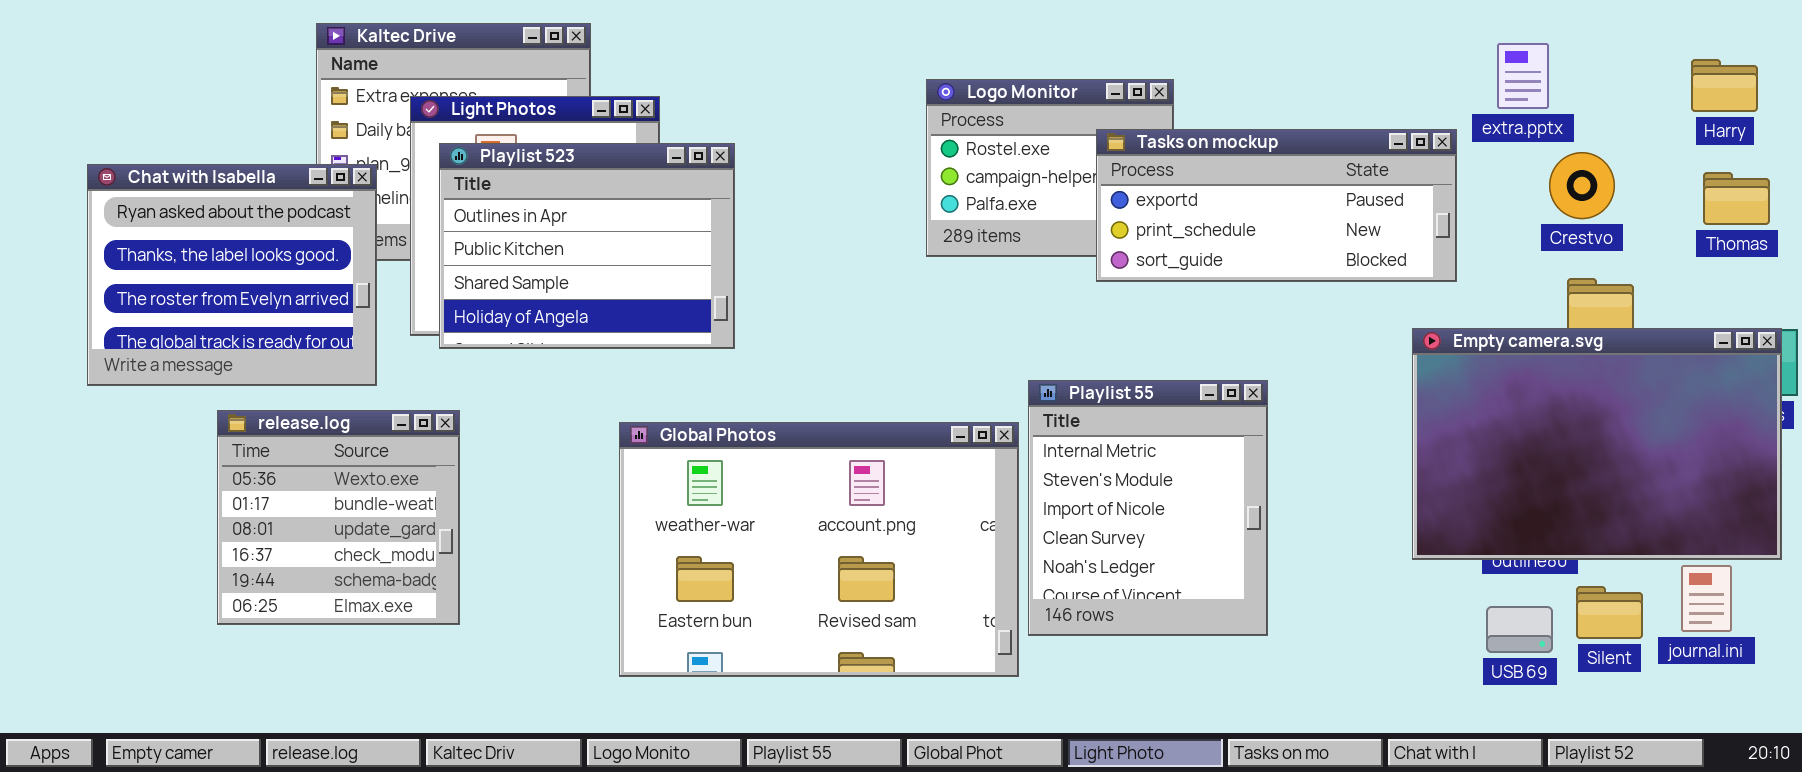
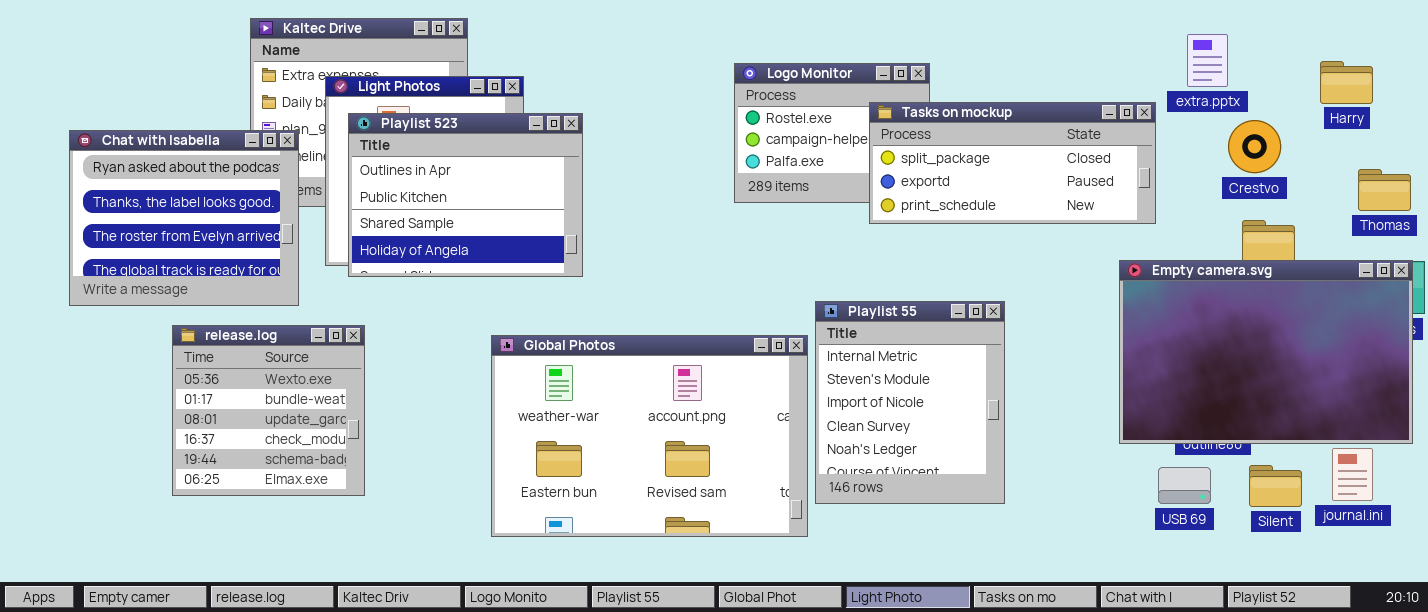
Harry: [1691,59,1758,112] -> [1320,61,1373,104], moved
Tasks on mockup: [1096,129,1457,282] -> [869,102,1156,224], scrolled up 1 row
Thomas: [1703,172,1770,225] -> [1358,169,1411,211], moved
USB 69: [1486,606,1553,653] -> [1158,467,1211,504], moved

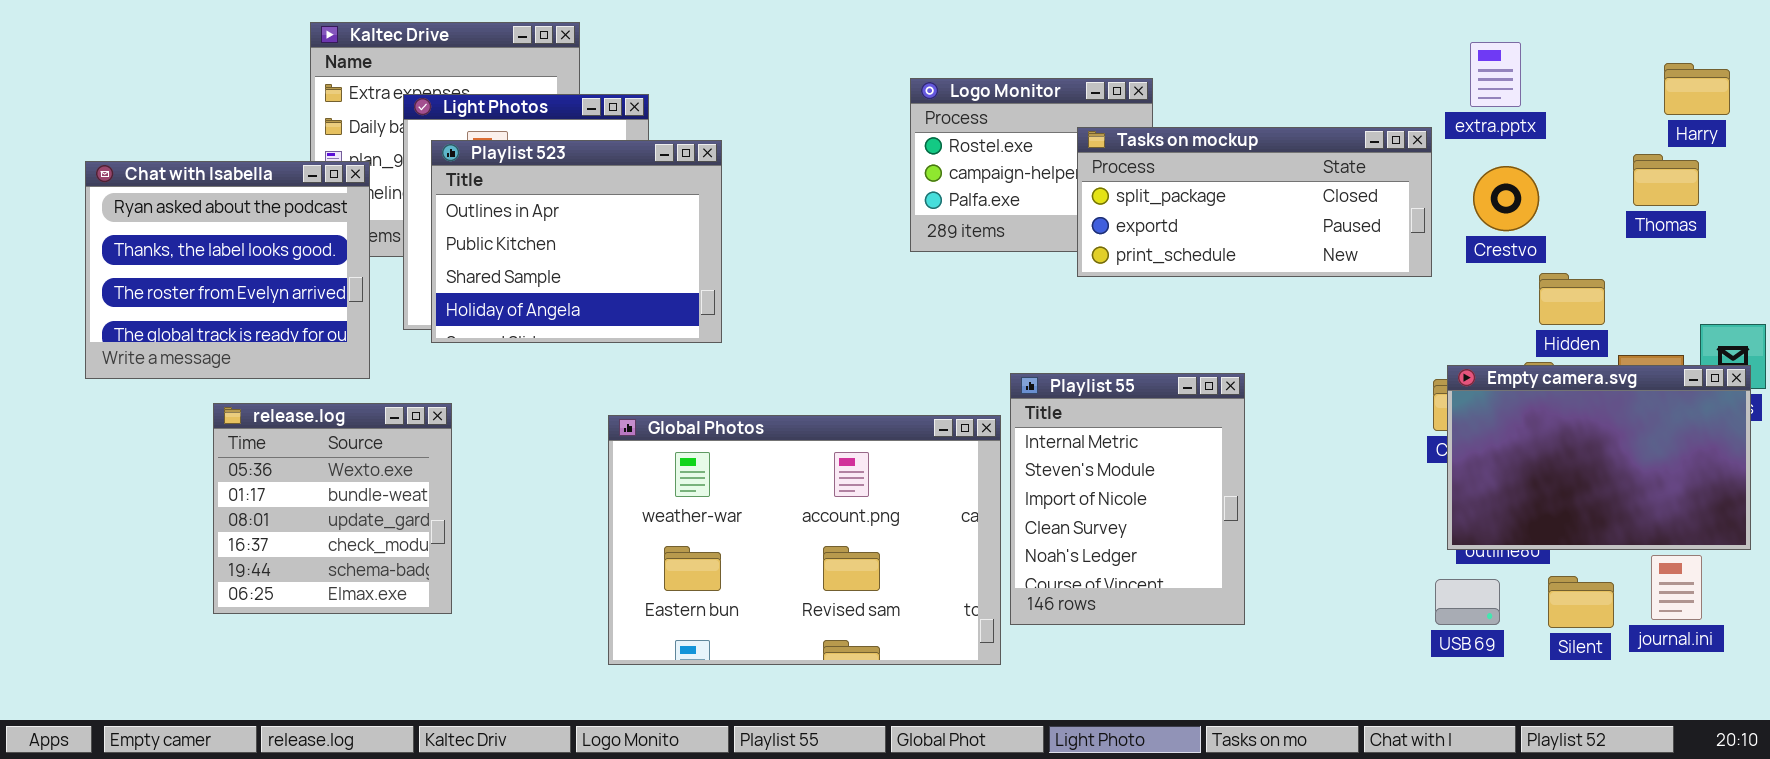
Harry: [1320,61,1373,104] -> [1664,63,1730,115], moved
Crestvo: [1228,120,1281,173] -> [1473,166,1539,231], moved
Thomas: [1358,169,1411,211] -> [1633,154,1699,206], moved
Empty camera.svg: [1119,260,1413,444] -> [1447,365,1751,550], resized

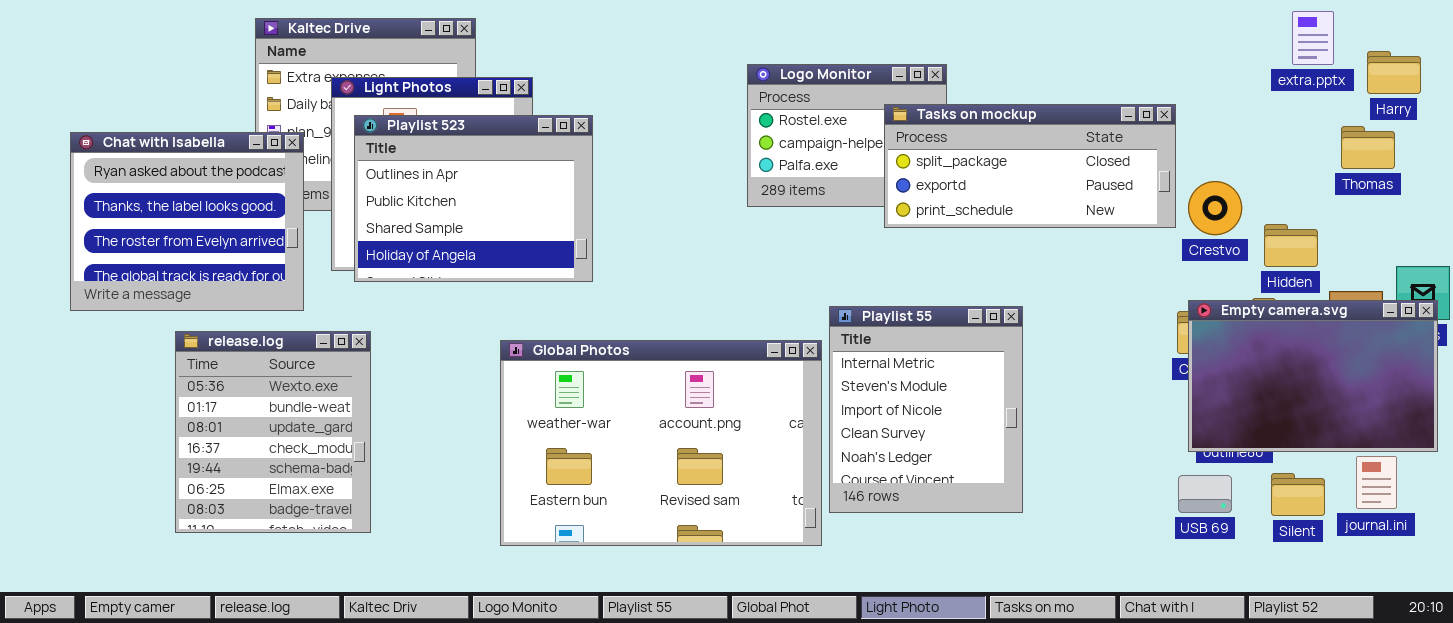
extra.pptx: [1470,42,1521,107] -> [1292,11,1334,65], moved
Crestvo: [1473,166,1539,231] -> [1188,181,1242,235], moved
release.log: [213,403,452,614] -> [175,331,371,533], resized

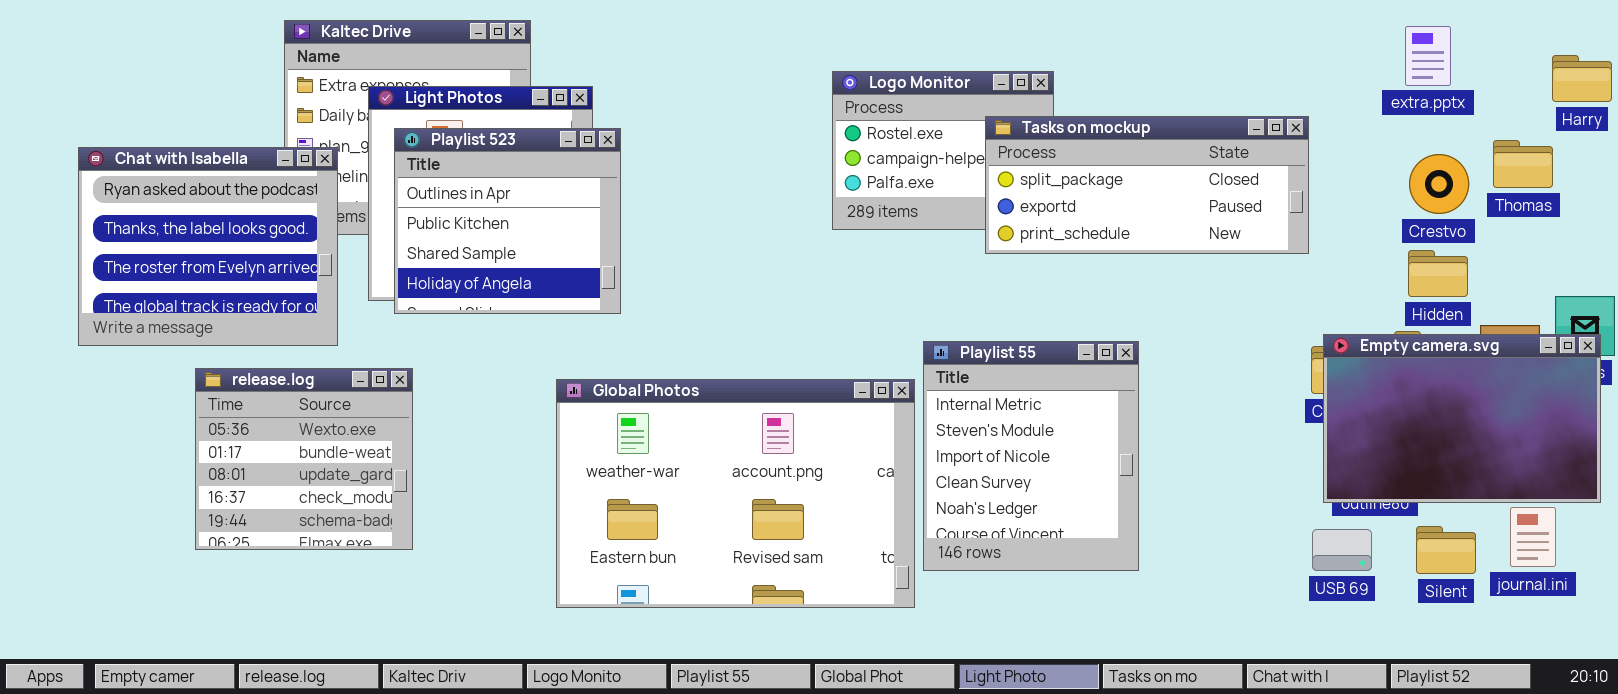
extra.pptx: [1292,11,1334,65] -> [1405,26,1451,86], moved
Harry: [1367,51,1421,94] -> [1552,55,1612,102], moved
Playlist 523: [354,115,593,282] -> [394,128,621,314], resized
Crestvo: [1188,181,1242,235] -> [1409,154,1469,214], moved
release.log: [175,331,371,533] -> [195,368,413,550], resized

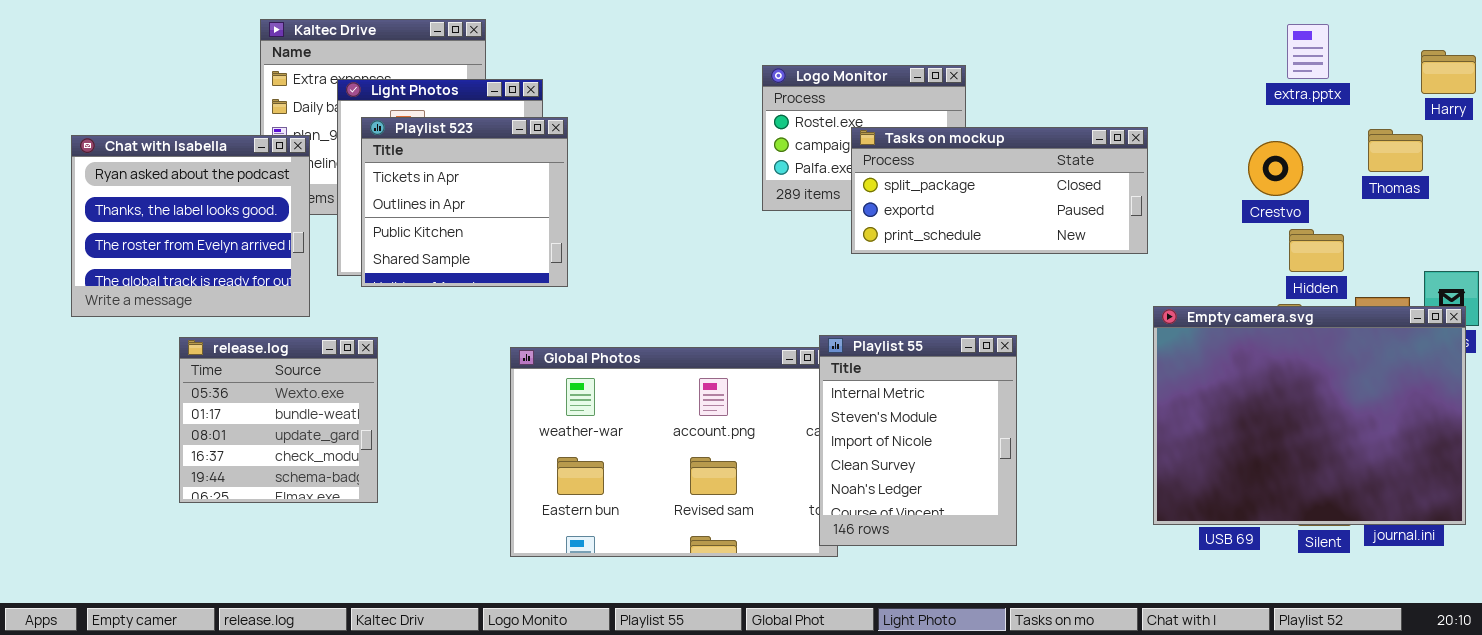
Tasks on mockup: [985,116,1309,254] -> [851,127,1148,254], moved
Playlist 523: [394,128,621,314] -> [361,117,568,287], scrolled up 1 row
Crestvo: [1409,154,1469,214] -> [1248,141,1303,196], moved
Empty camera.svg: [1323,334,1601,503] -> [1153,306,1466,525], resized
Playlist 55: [923,341,1139,571] -> [819,335,1017,546], moved

